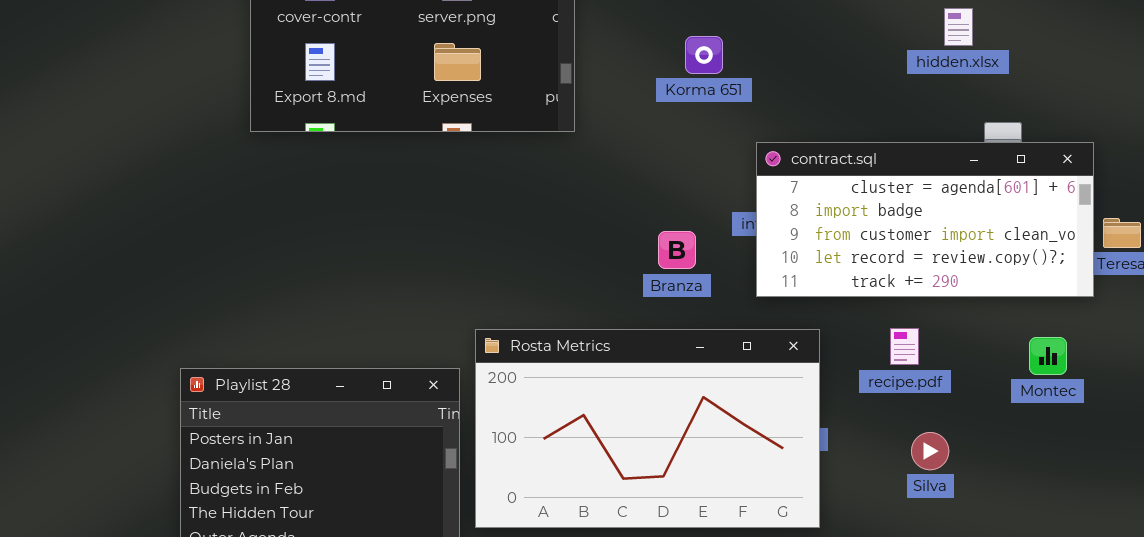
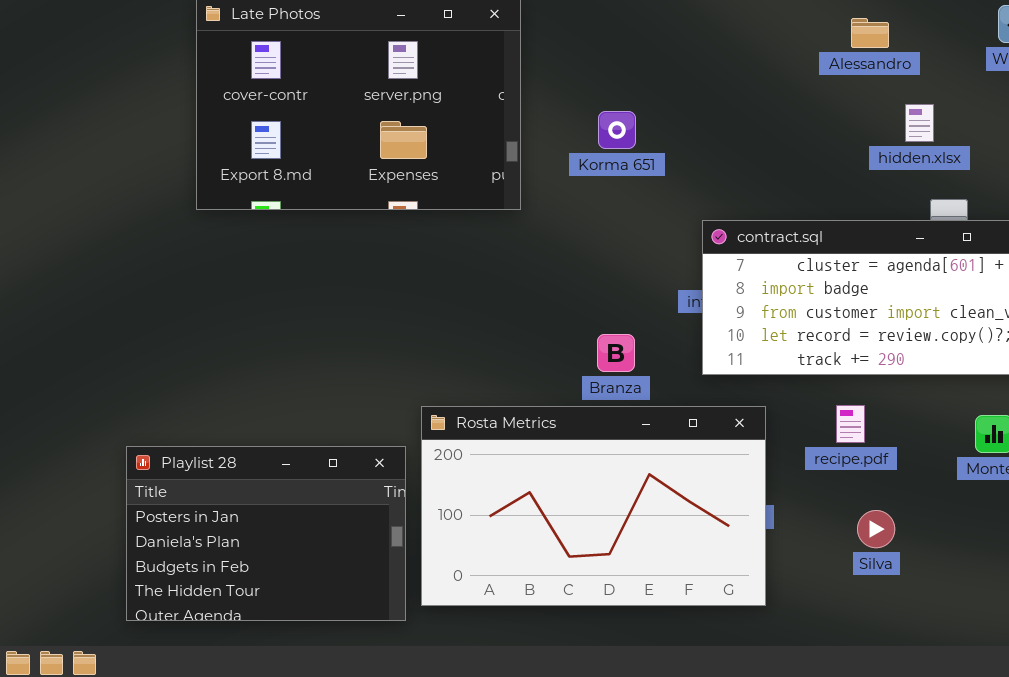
hidden.xlsx: [944,8,973,46] -> [905,104,934,142], moved
Korma 651: [685,36,723,74] -> [598,111,636,149], moved
Branza: [658,231,696,269] -> [597,334,635,372], moved

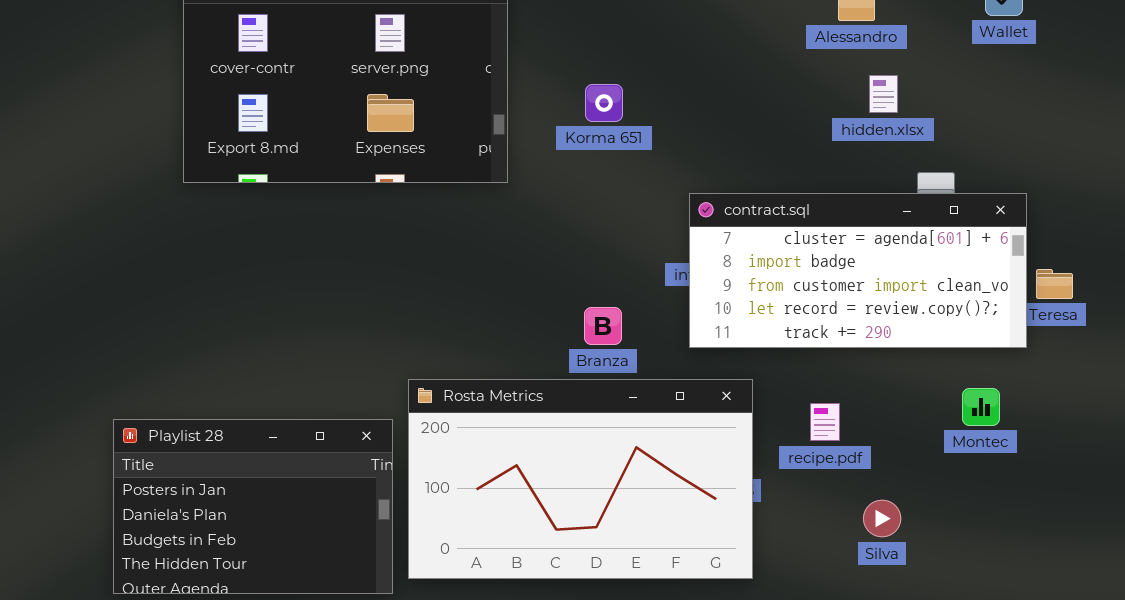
hidden.xlsx: [905,104,934,142] -> [869,75,898,113], moved
recipe.pdf: [836,405,865,443] -> [810,403,840,441], moved
Silva: [857,510,895,548] -> [863,500,901,537], moved

